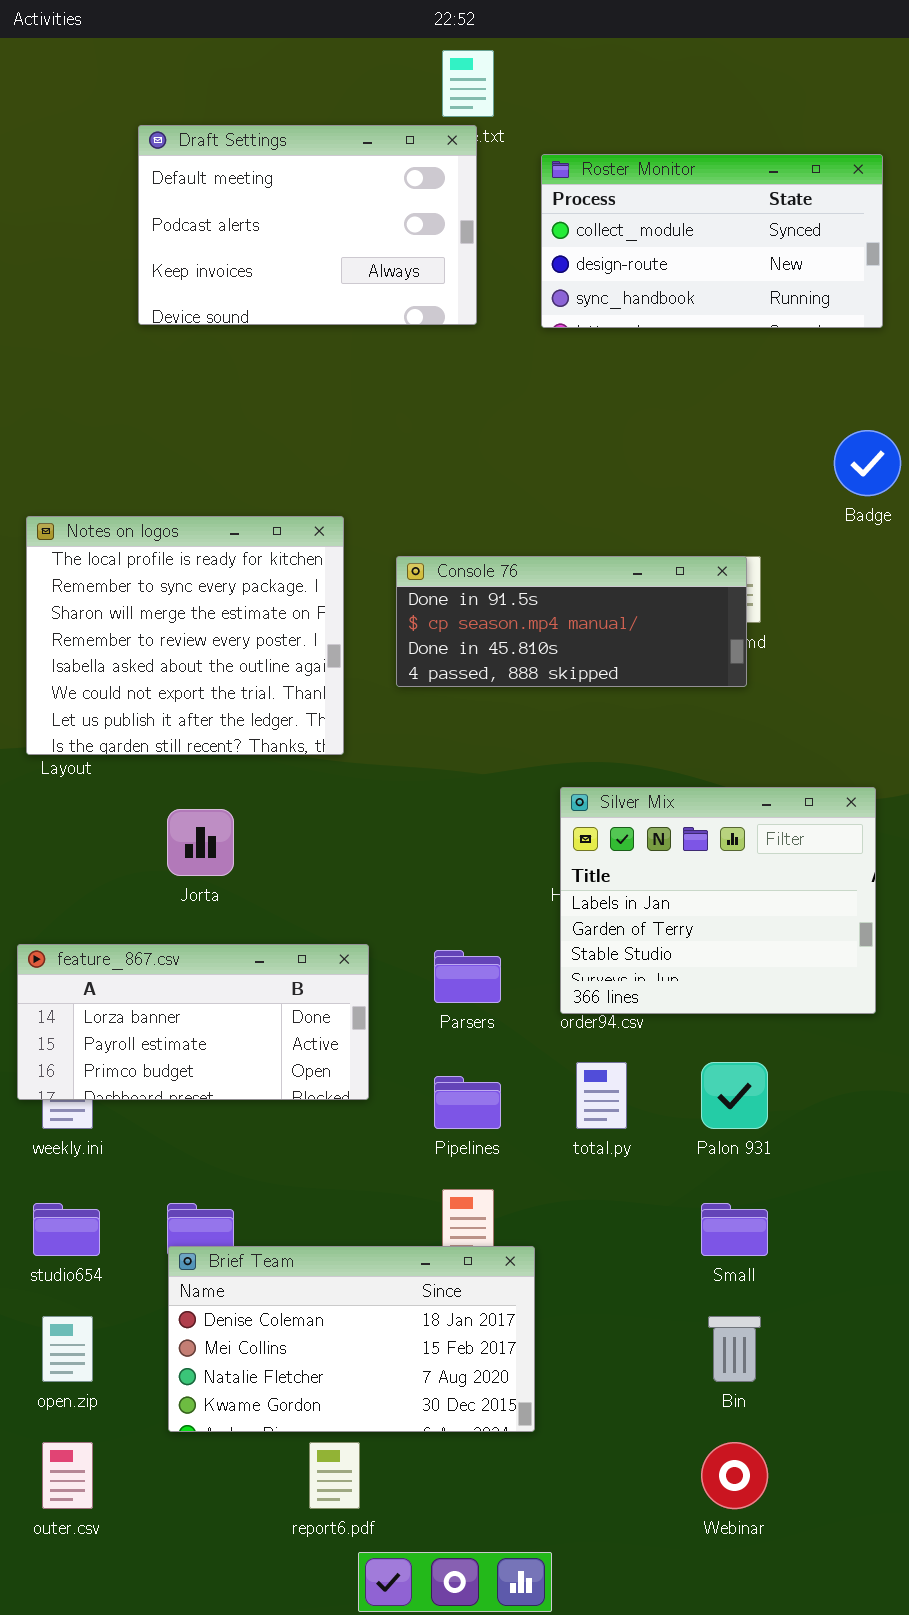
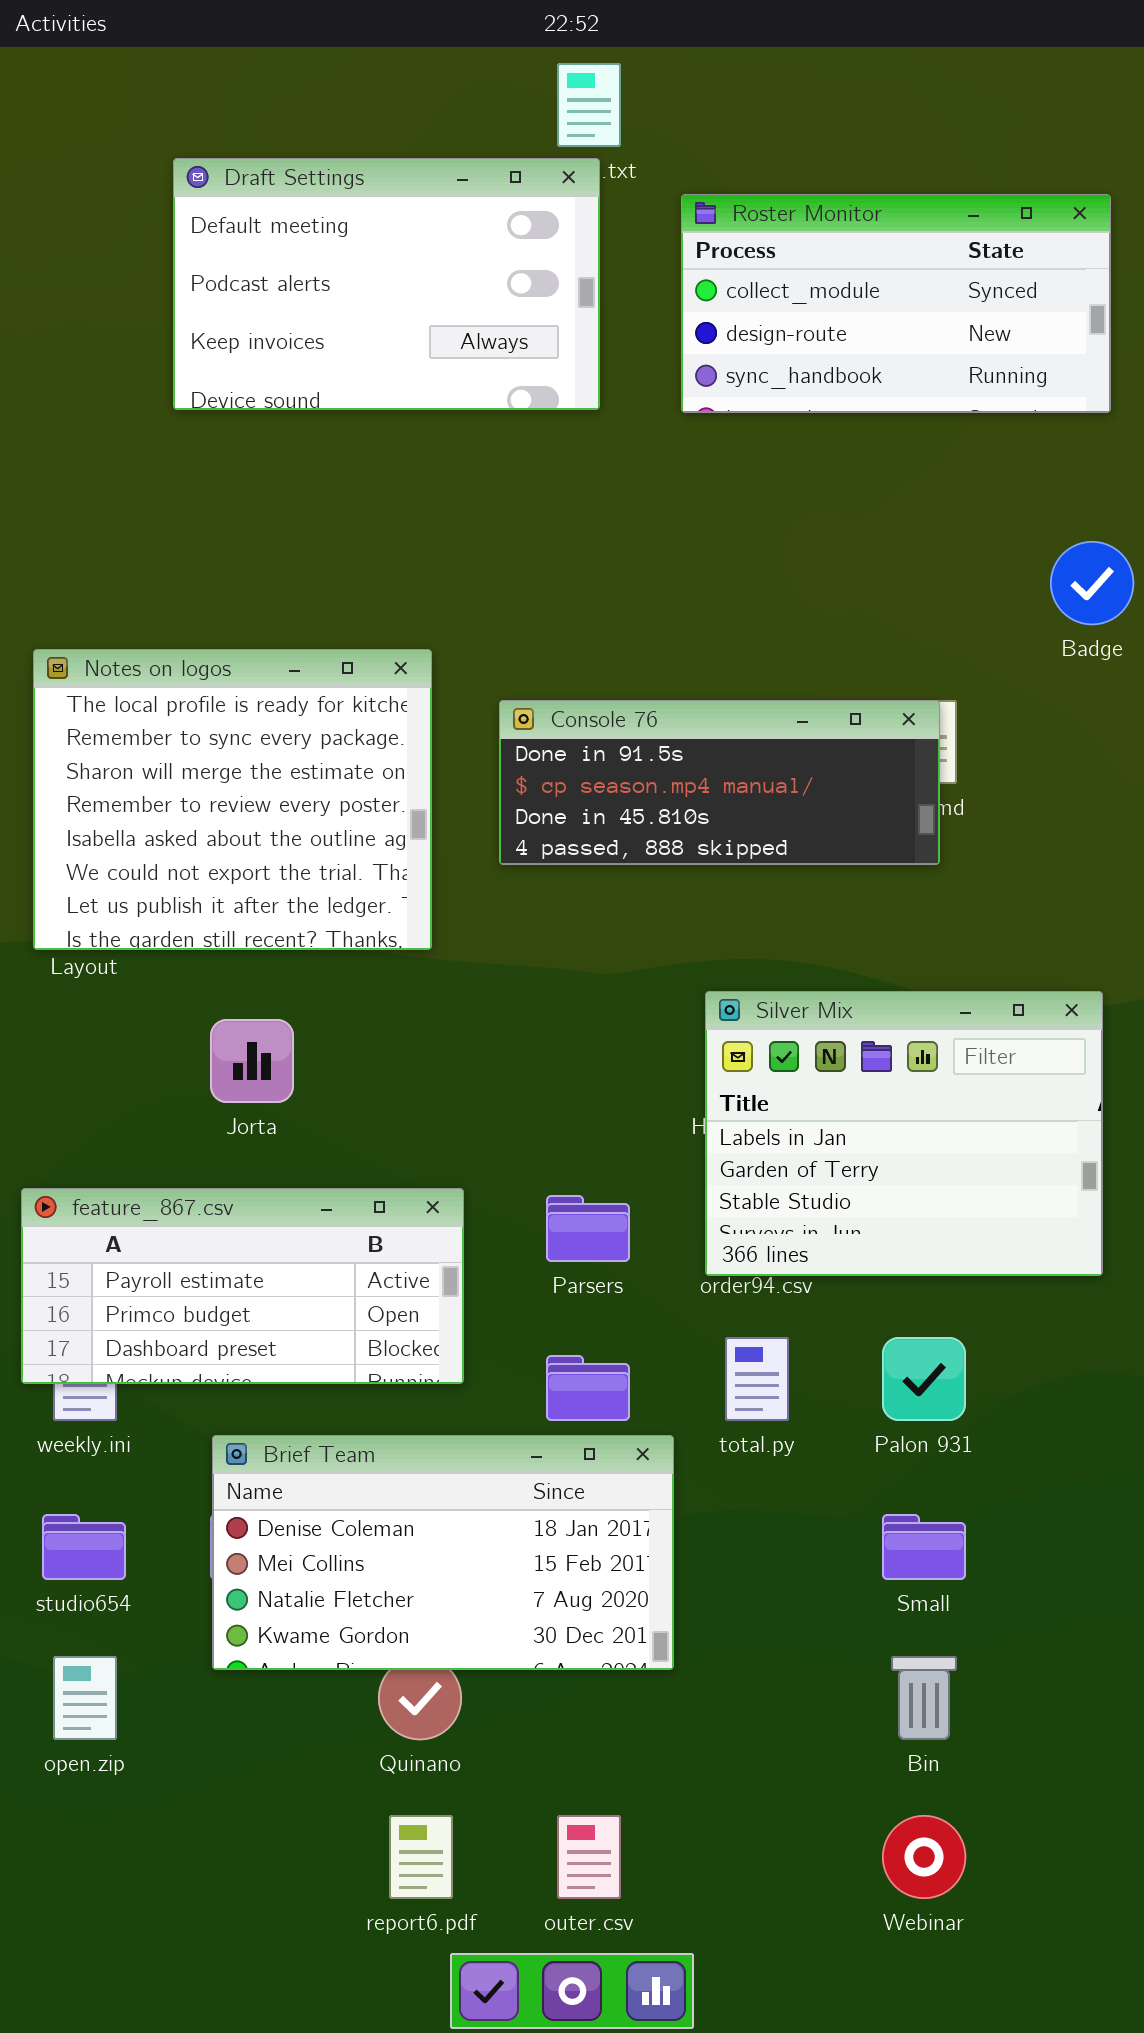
feature_867.csv: [17,944,369,1100] -> [21,1188,464,1384], scrolled down 1 row
Brief Team: [168,1246,535,1432] -> [212,1435,674,1670], moved
outer.csv: [42,1442,93,1509] -> [557,1815,621,1899], moved

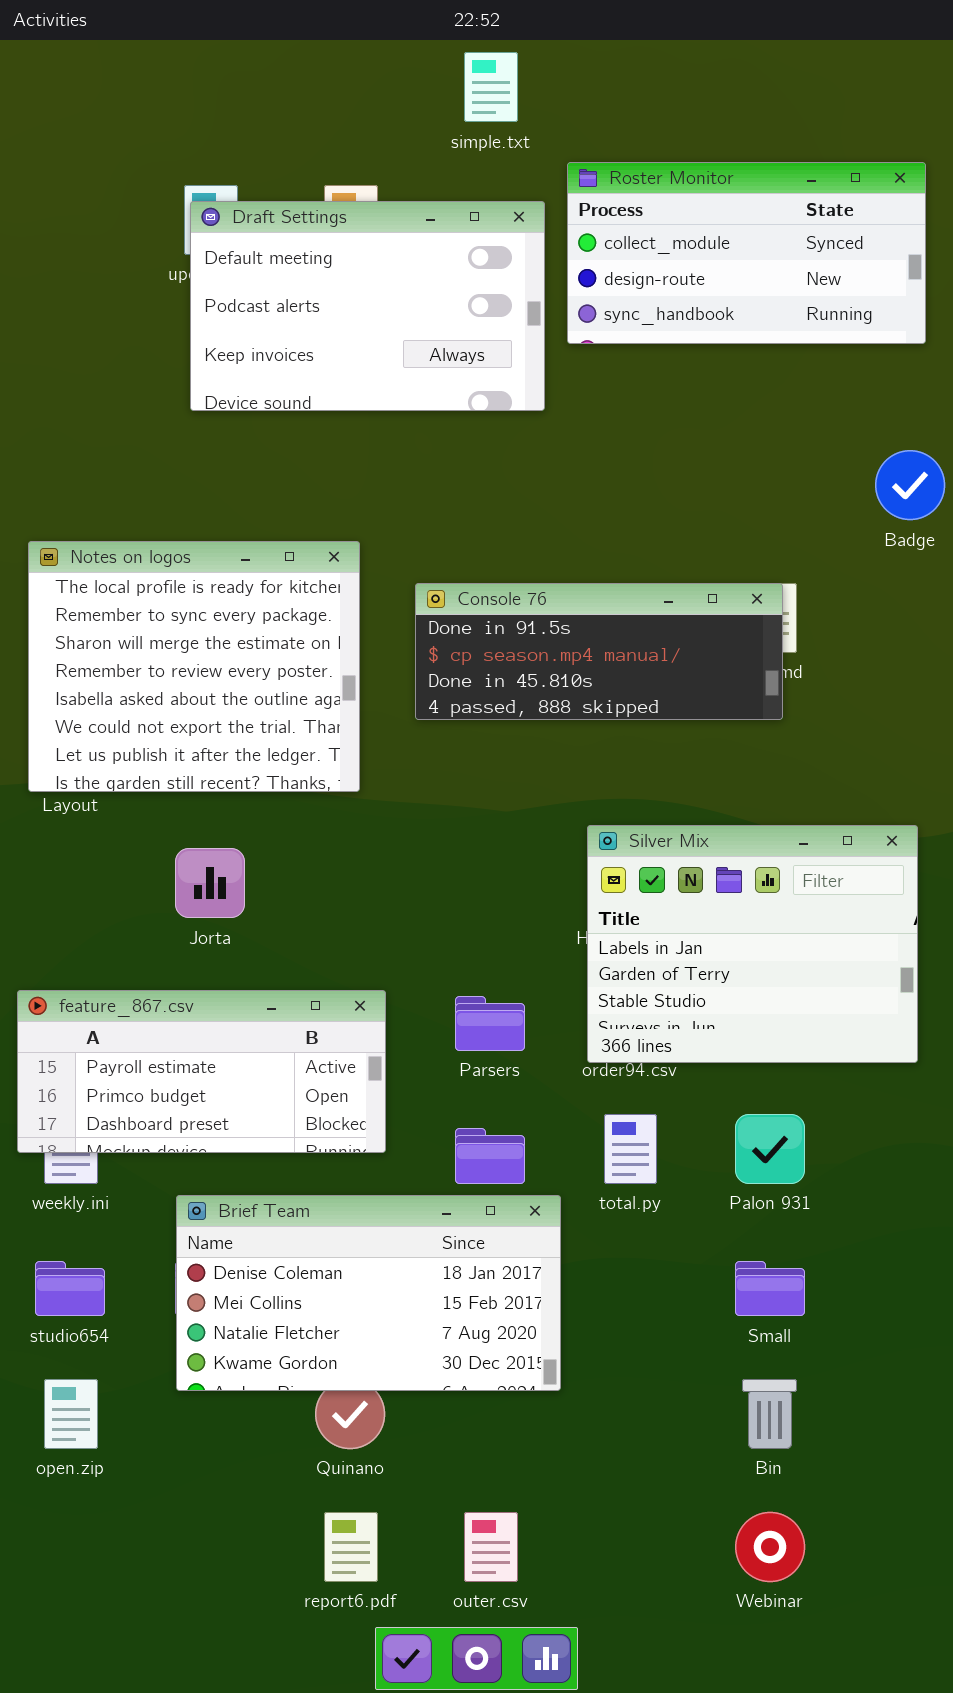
Draft Settings: [173,158,600,410] -> [190,201,545,411], moved

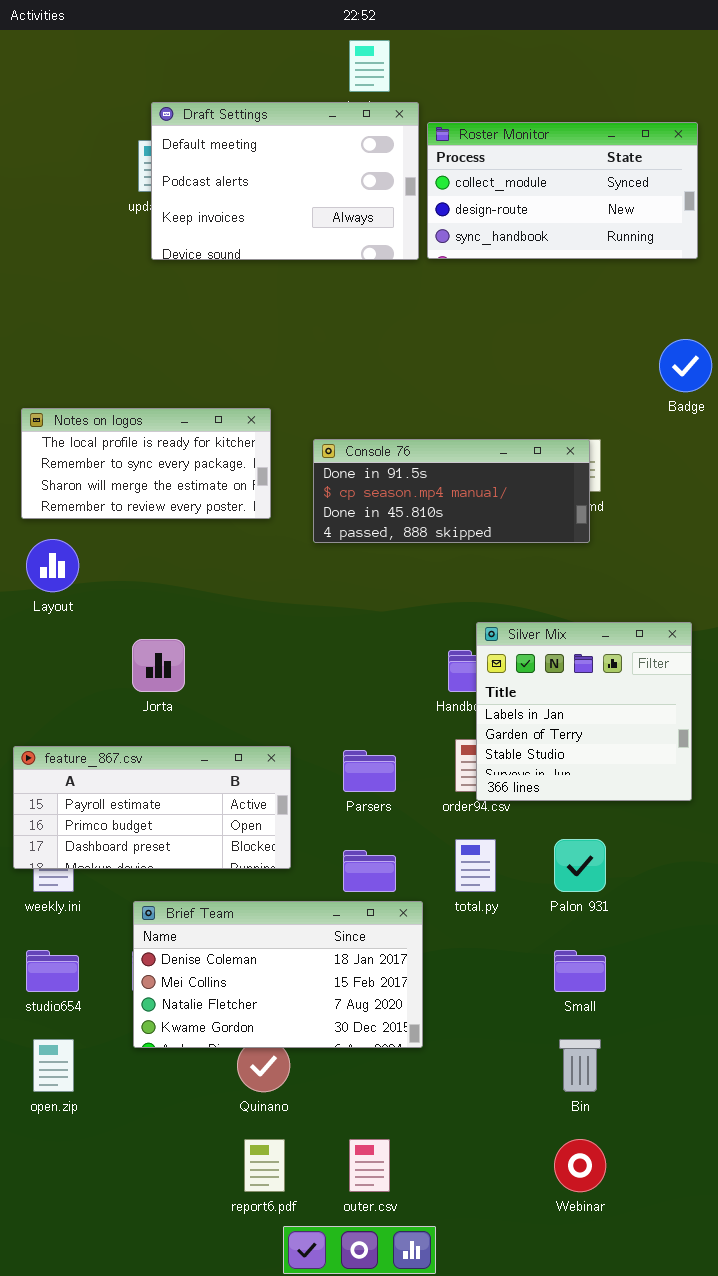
Draft Settings: [190,201,545,411] -> [151,102,419,260], moved
Notes on logos: [28,541,360,792] -> [21,408,271,519], resized
Silver Mix: [587,825,918,1063] -> [476,622,692,801], resized

